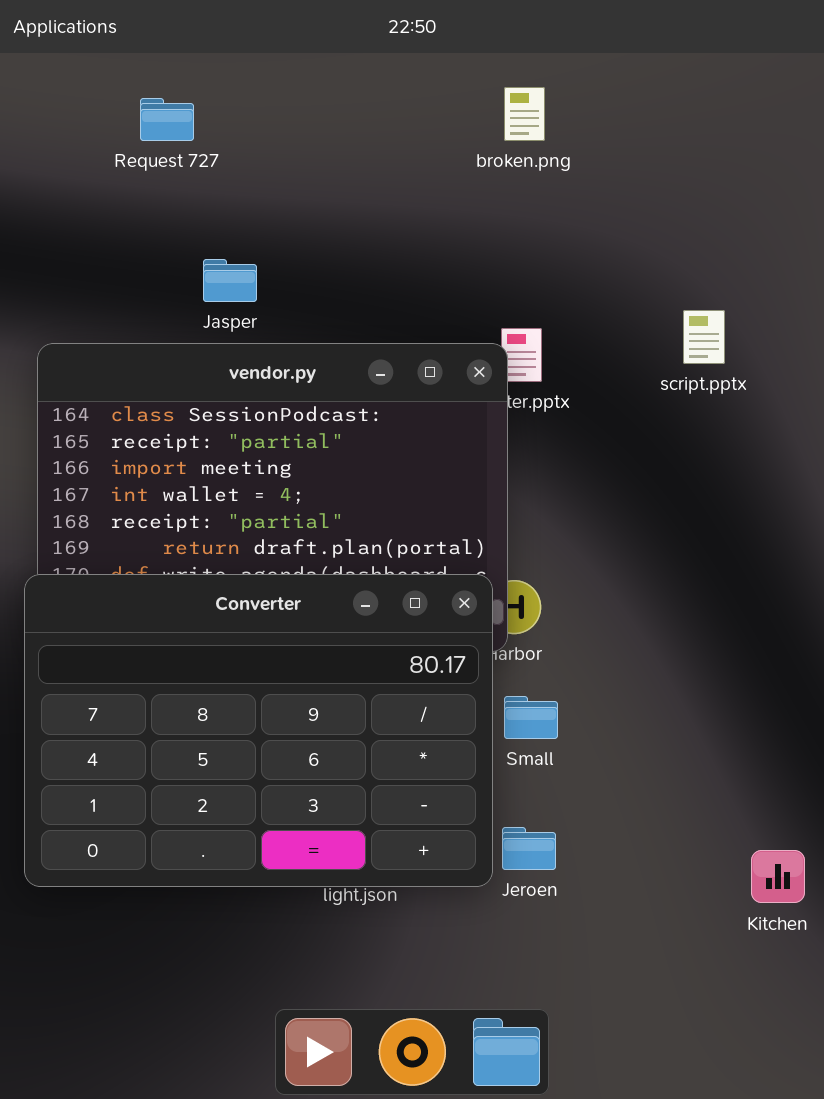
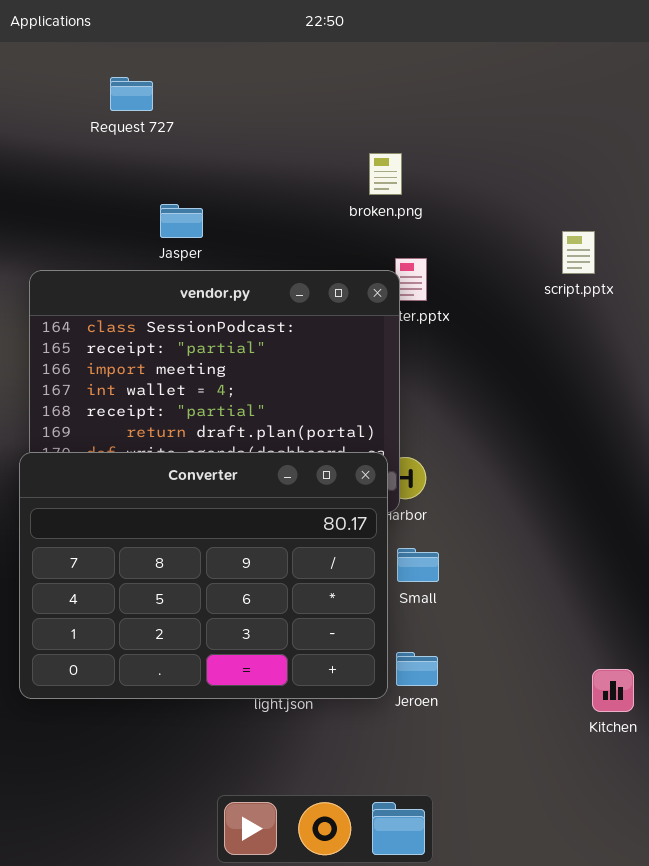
broken.png: [504,87,545,141] -> [369,153,402,195], moved
script.pptx: [683,310,725,364] -> [562,231,595,274], moved

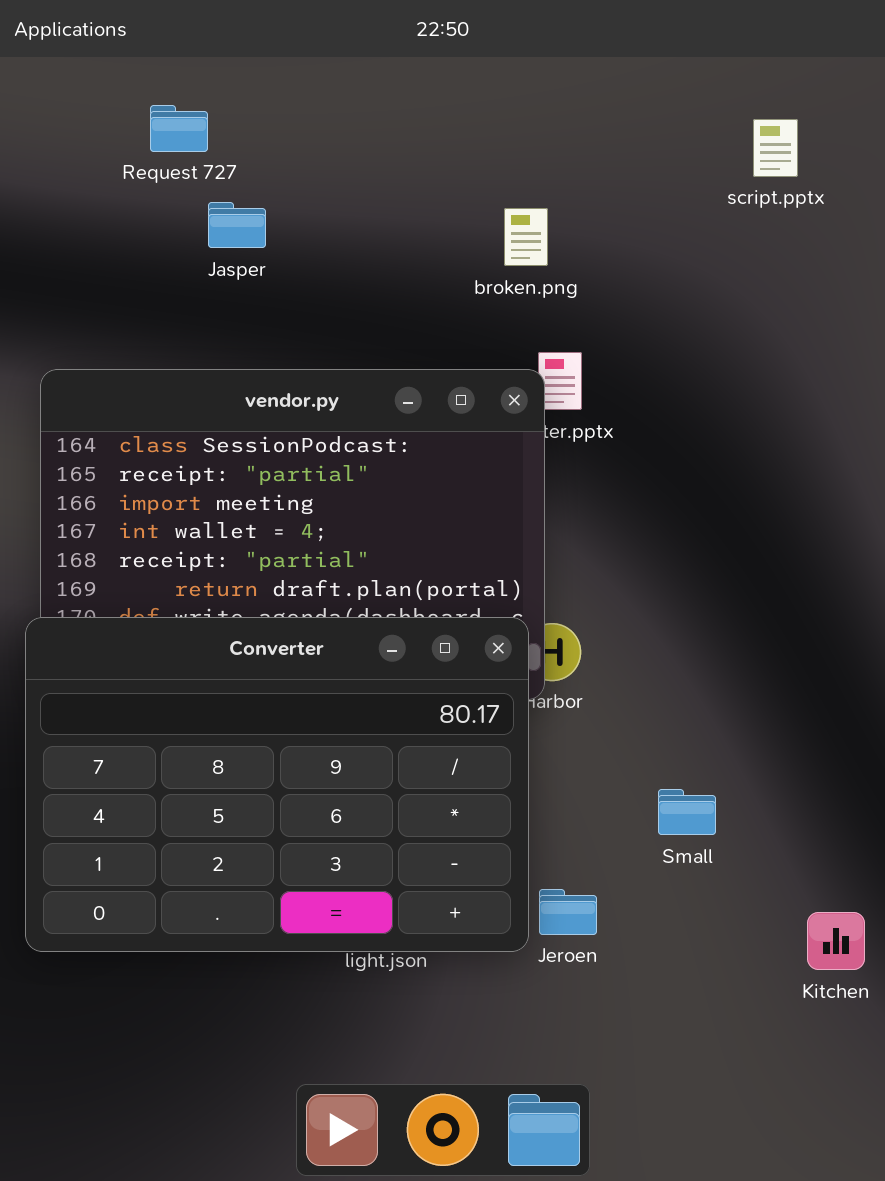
Jasper: [160,204,203,238] -> [208,202,266,248], moved
script.pptx: [562,231,595,274] -> [753,119,798,177], moved
Small: [397,548,439,582] -> [658,789,716,835], moved

